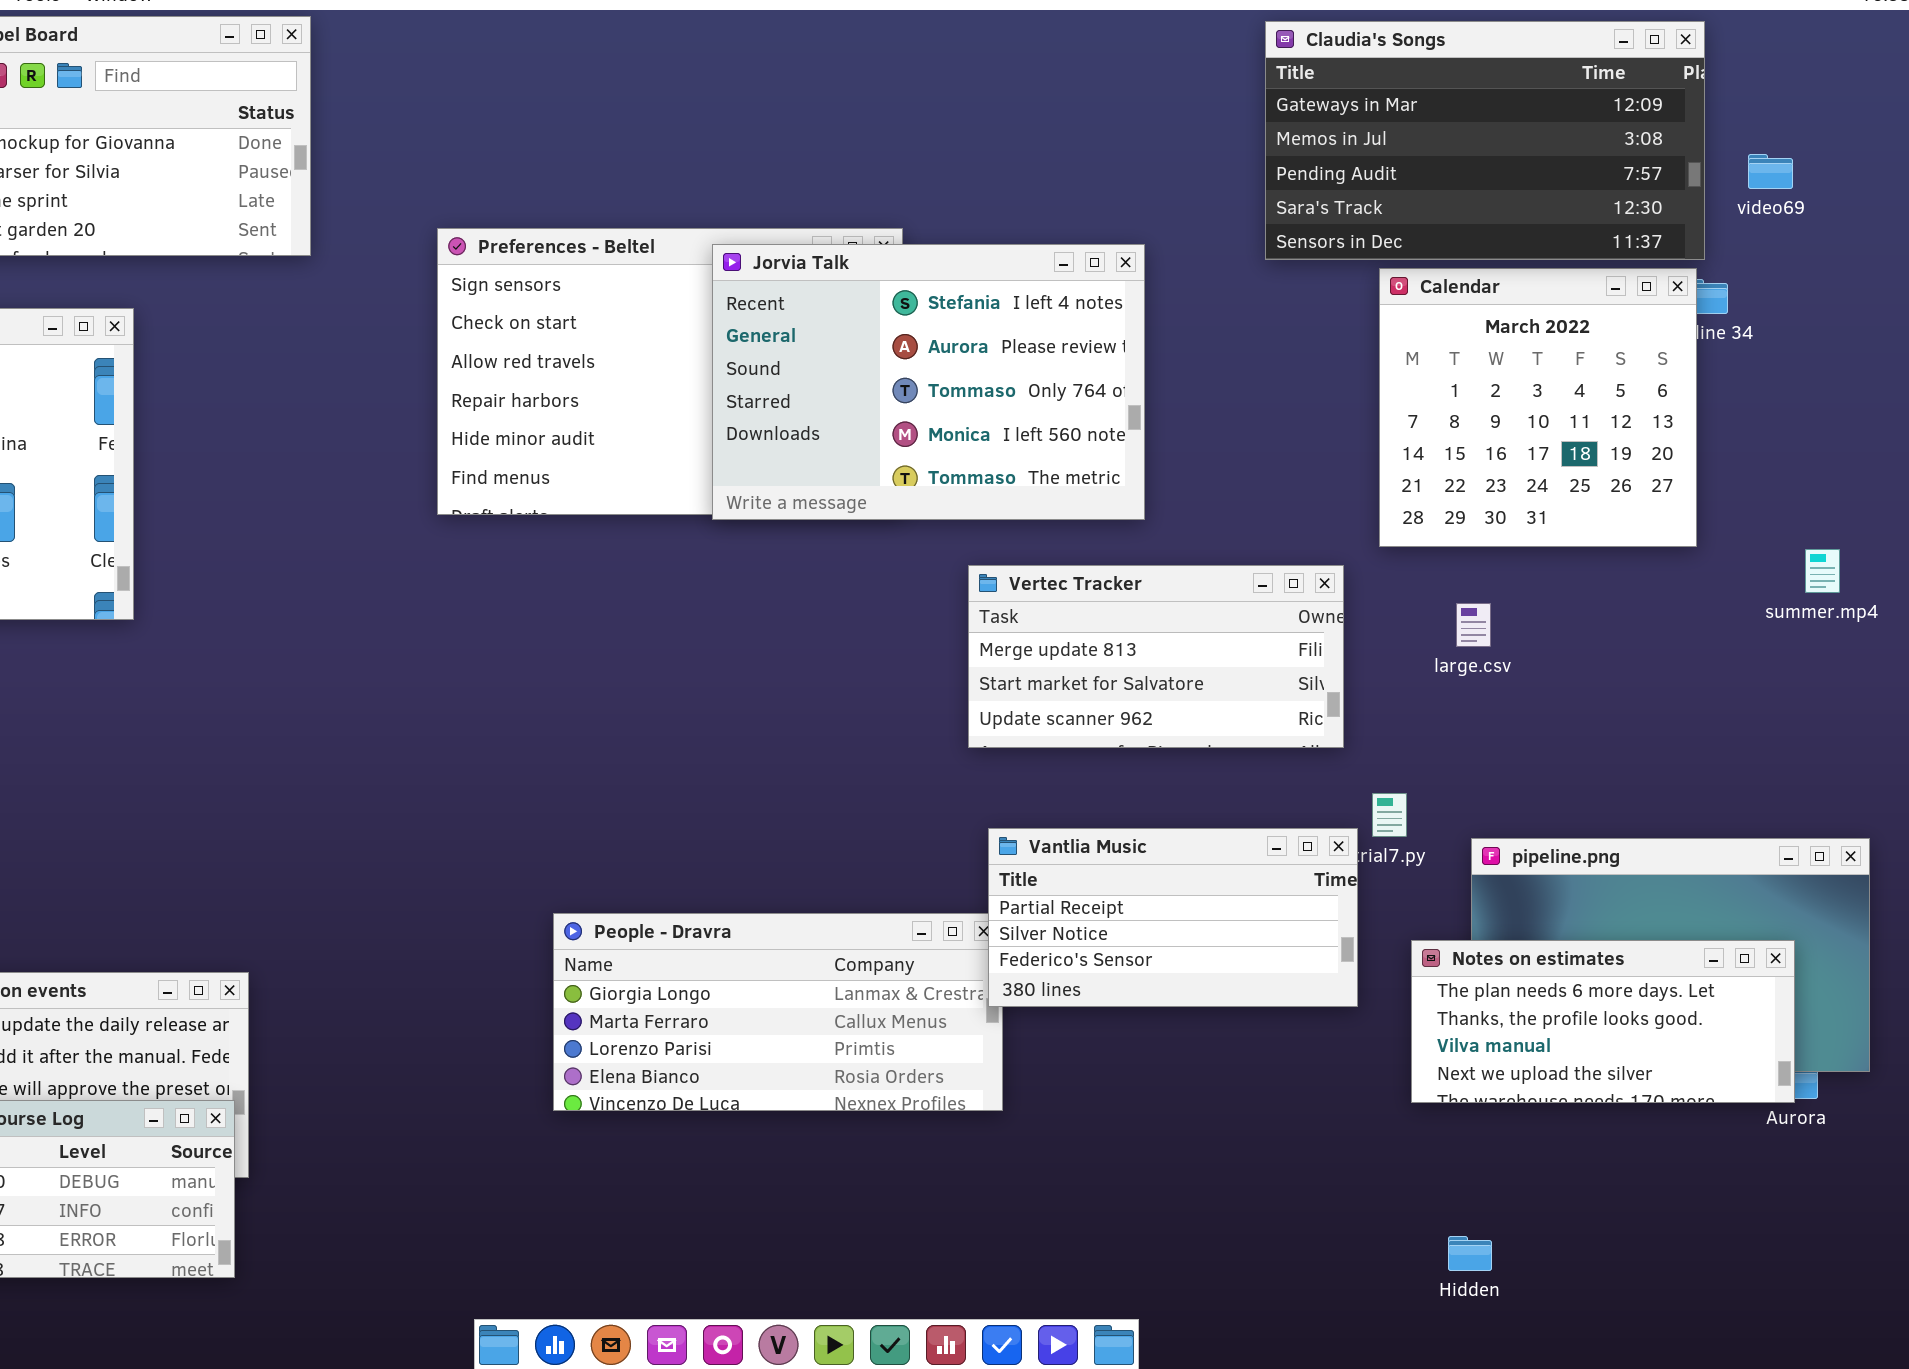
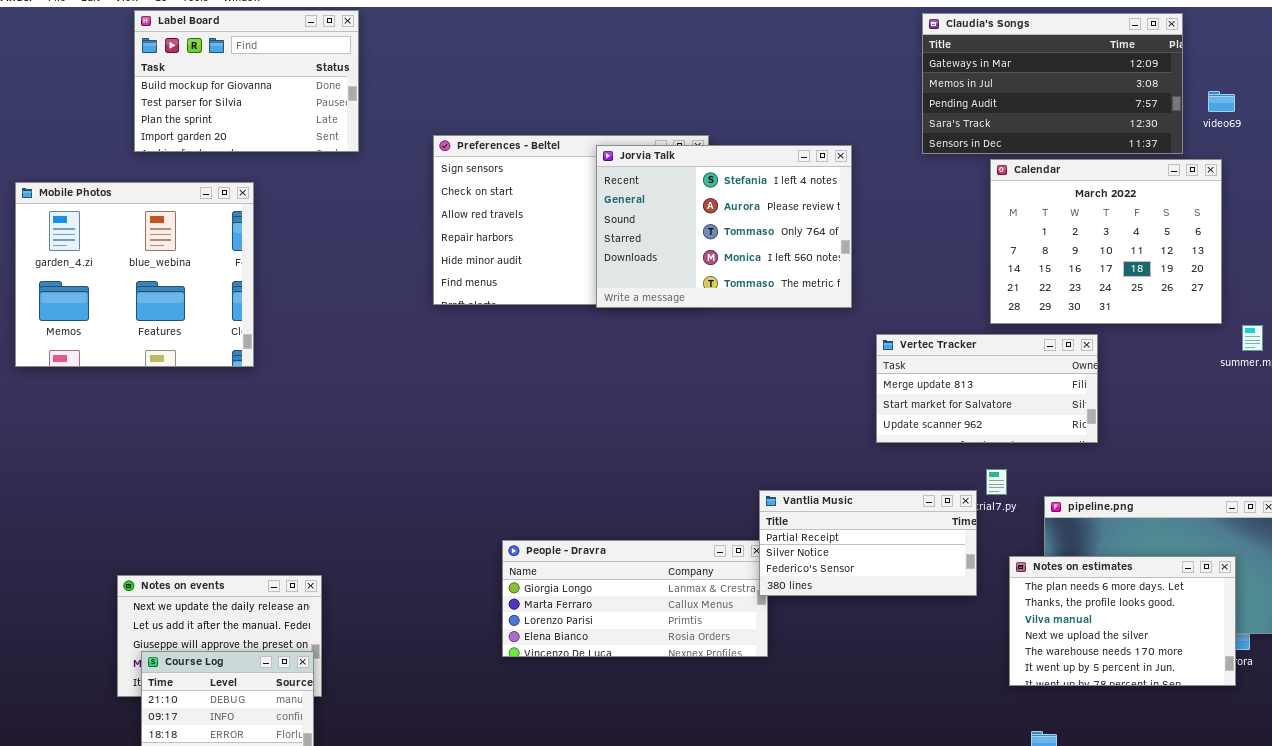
Calendar: [1379,268,1697,547] -> [990,159,1222,324], resized
Vertec Tracker: [968,565,1344,748] -> [876,334,1098,443], moved
Notes on estimates: [1411,940,1795,1103] -> [1009,556,1236,686], resized

